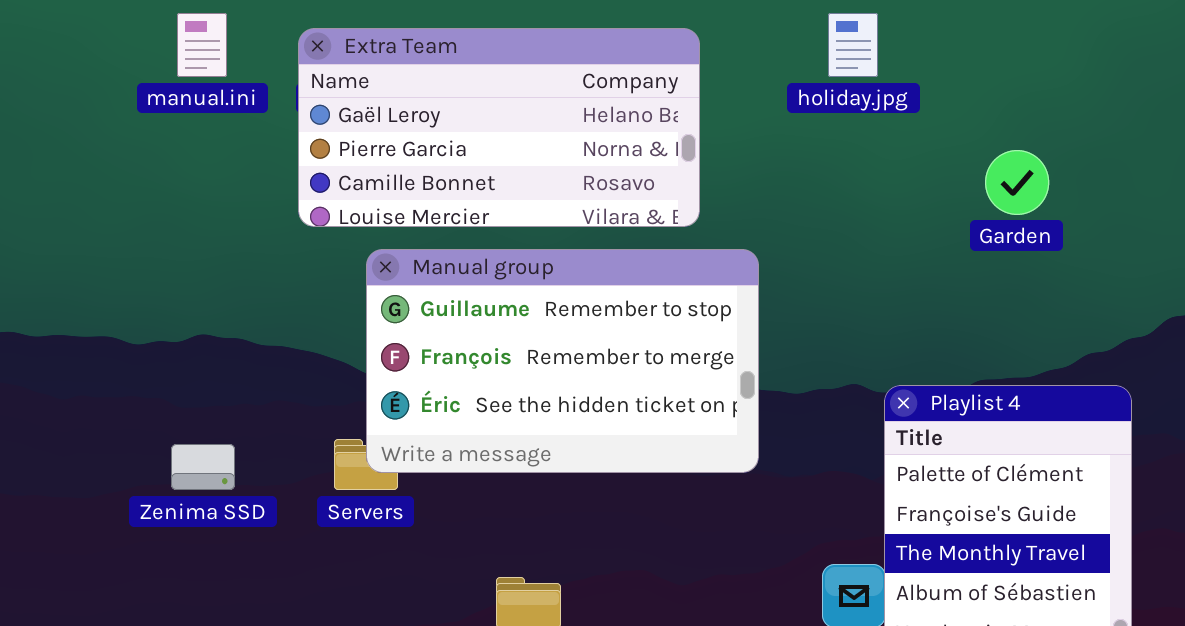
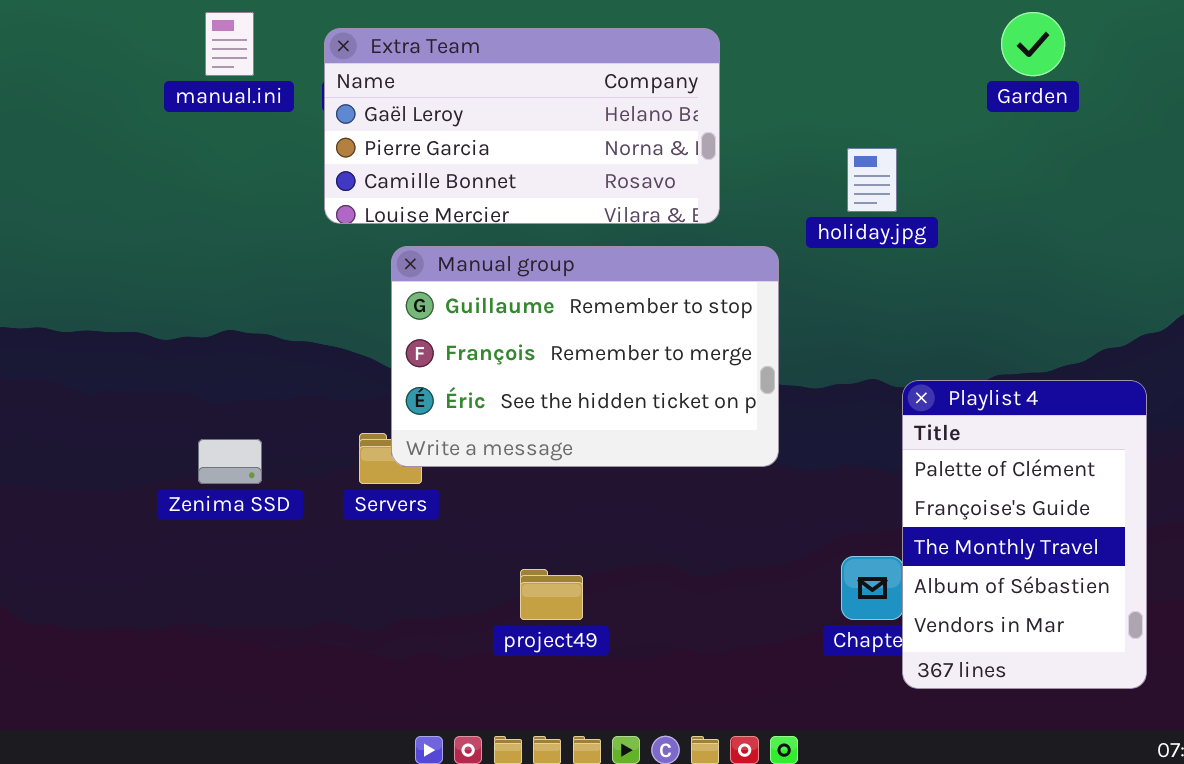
holiday.jpg: [828,13,878,77] -> [847,148,897,212], moved
Garden: [985,150,1049,215] -> [1001,12,1065,76], moved

